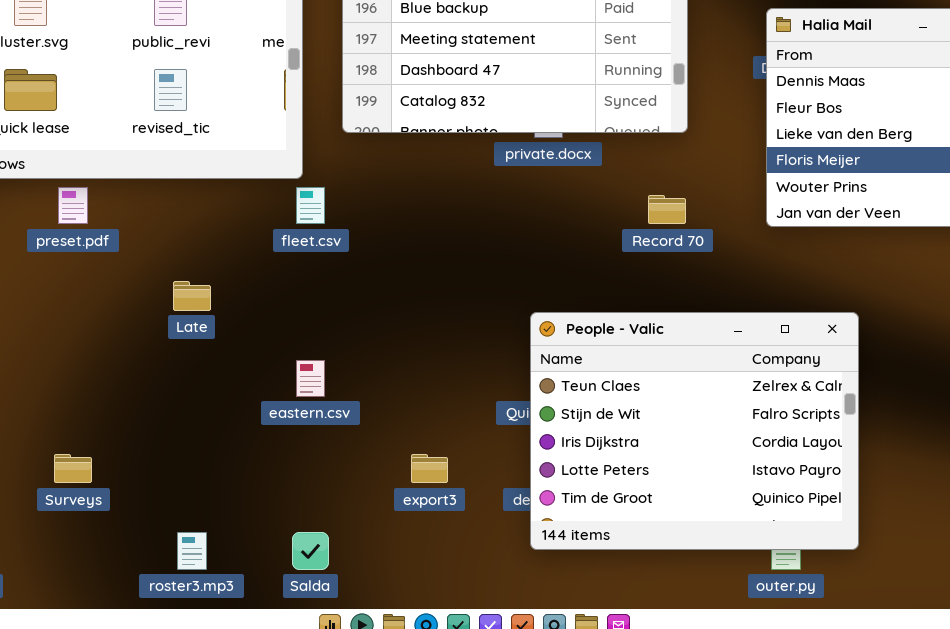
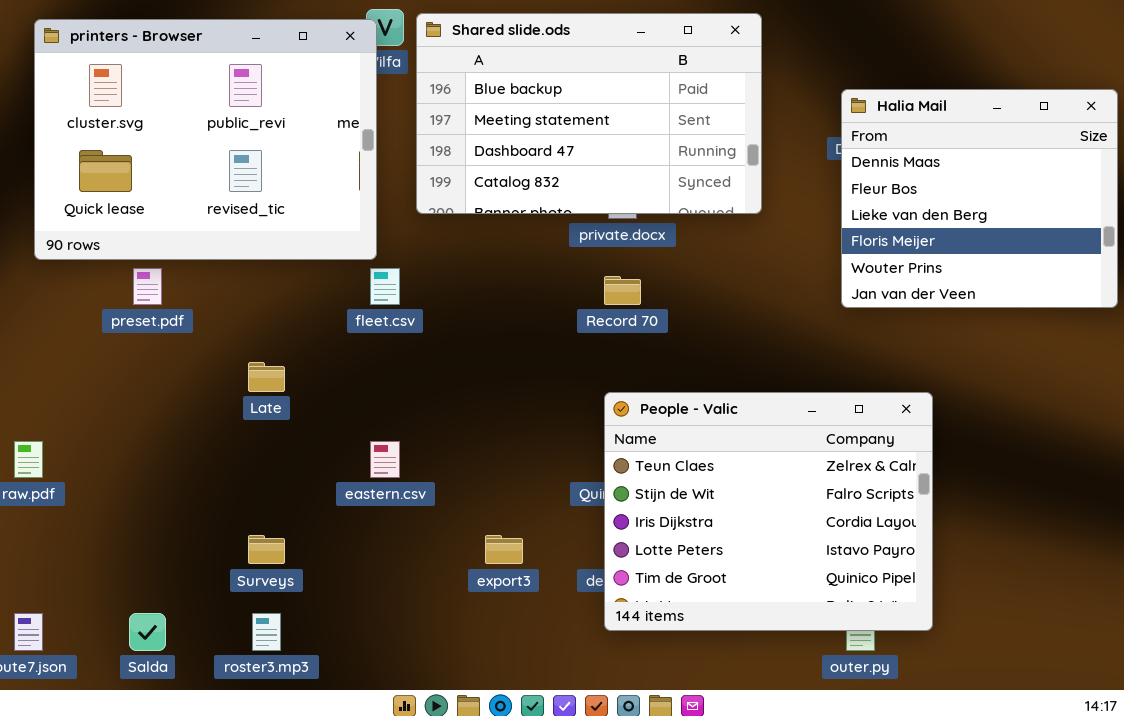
Record 70: [648,195,686,224] -> [604,276,641,305], moved
Surveys: [54,454,92,483] -> [248,535,285,564], moved
Salda: [292,532,329,570] -> [129,613,166,651], moved

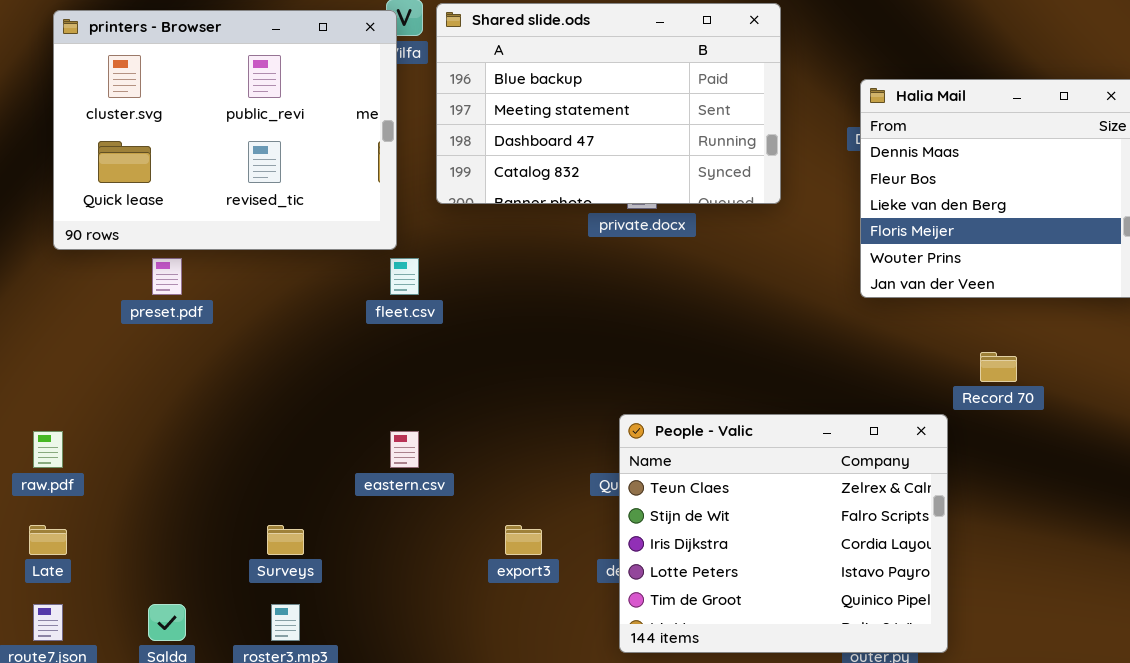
Record 70: [604,276,641,305] -> [980,352,1017,382], moved
Late: [248,362,285,392] -> [29,525,67,555], moved
People - Valic: [604,392,933,631] -> [619,414,948,653], moved

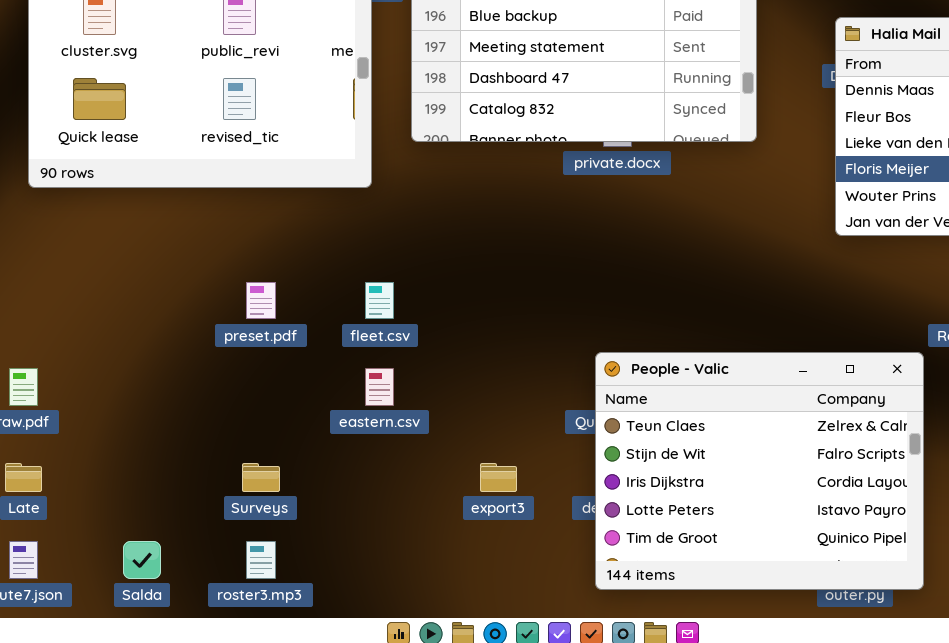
preset.pdf: [152,258,182,295] -> [246,282,276,319], moved
fleet.csv: [390,258,419,295] -> [365,282,394,319], moved

